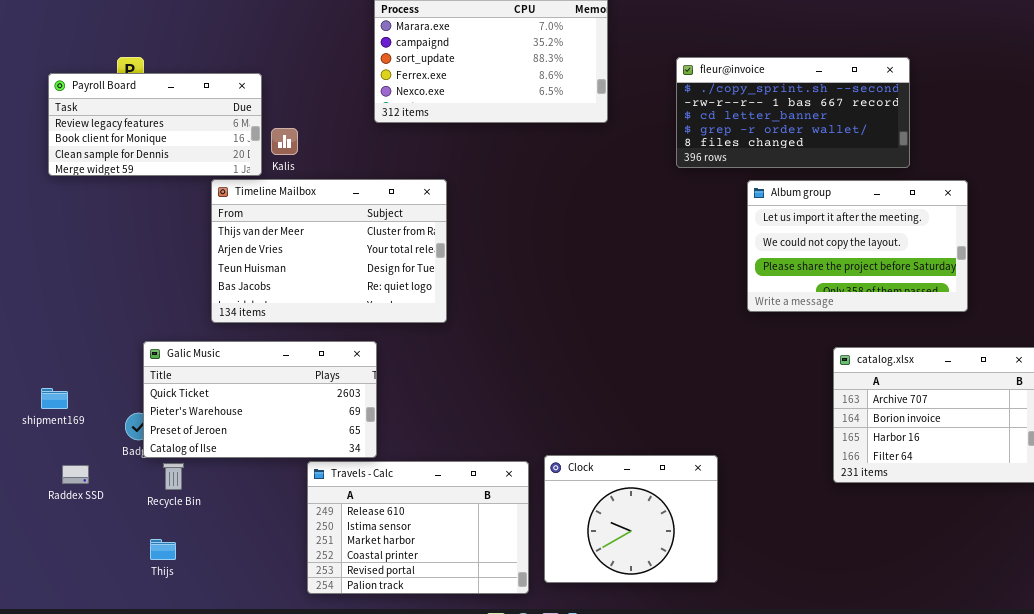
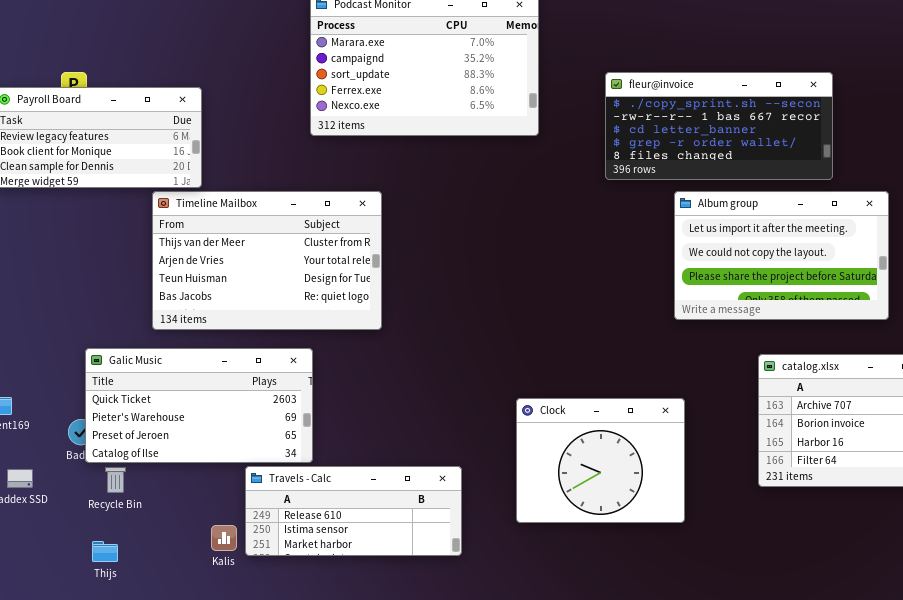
Kalis: [271,128,298,155] -> [211,525,237,551], moved
Clock: [544,455,718,583] -> [516,398,685,523], moved
Travels - Calc: [307,461,529,594] -> [245,466,462,556], resized

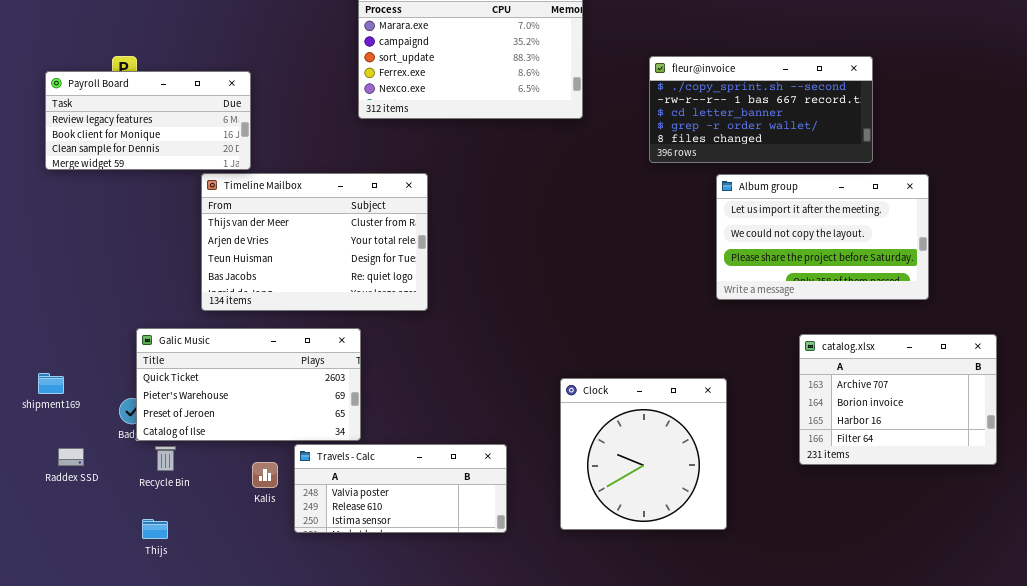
Clock: [516,398,685,523] -> [560,378,727,530], resized
Travels - Calc: [245,466,462,556] -> [294,444,507,533], scrolled up 1 row
Kalis: [211,525,237,551] -> [252,462,278,488], moved

